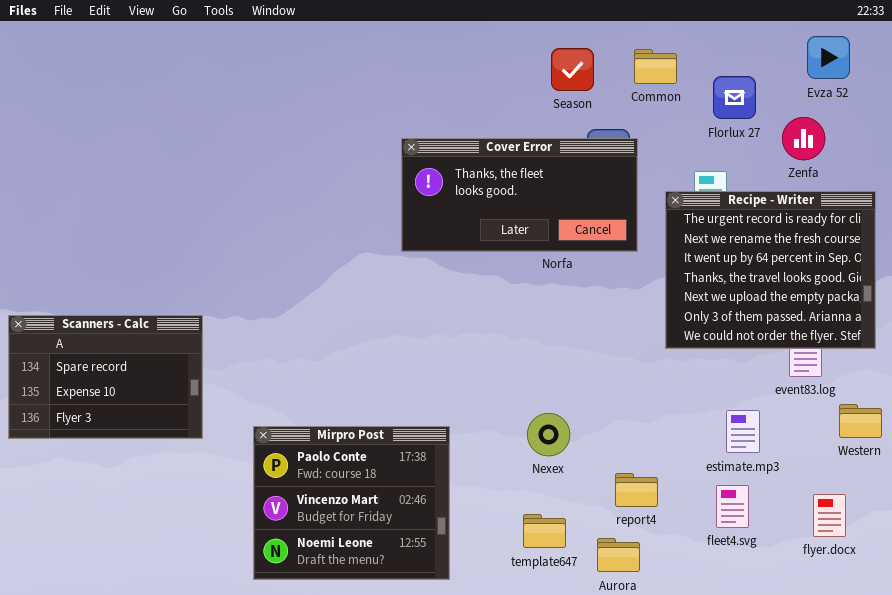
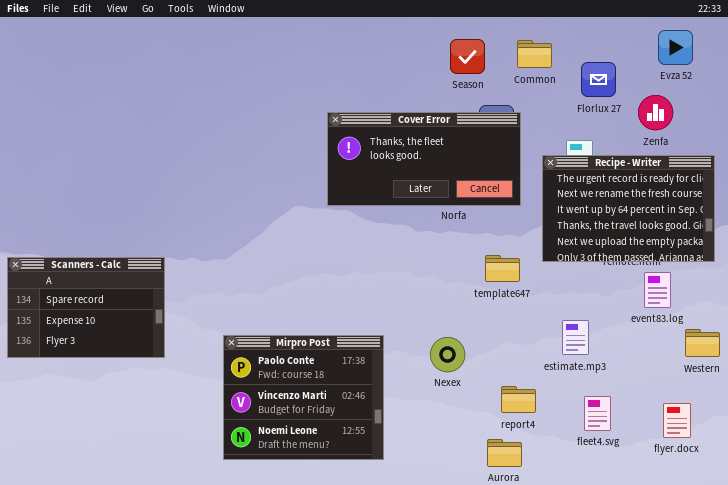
Recipe - Writer: [665,191,876,349] -> [542,155,715,262], resized
estimate.mp3: [726,410,760,453] -> [562,320,589,355], moved
Mirpro Post: [253,426,450,580] -> [223,335,384,460], moved
template647: [523,514,566,548] -> [485,255,520,282], moved

